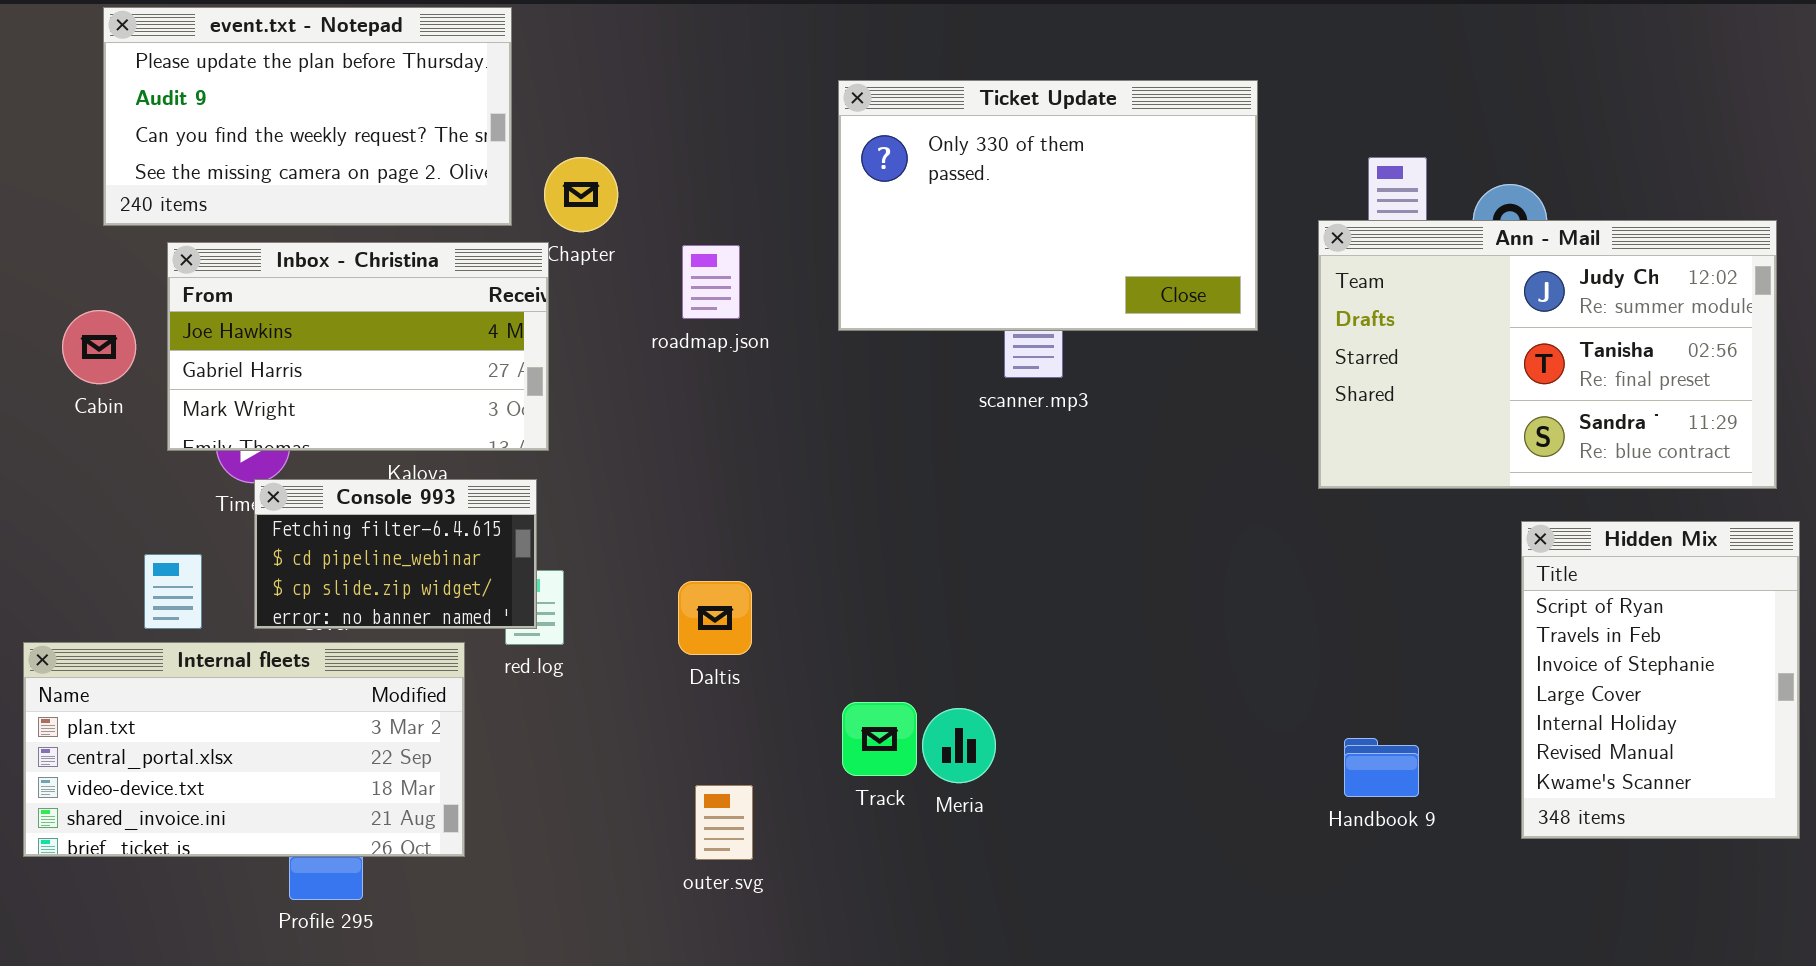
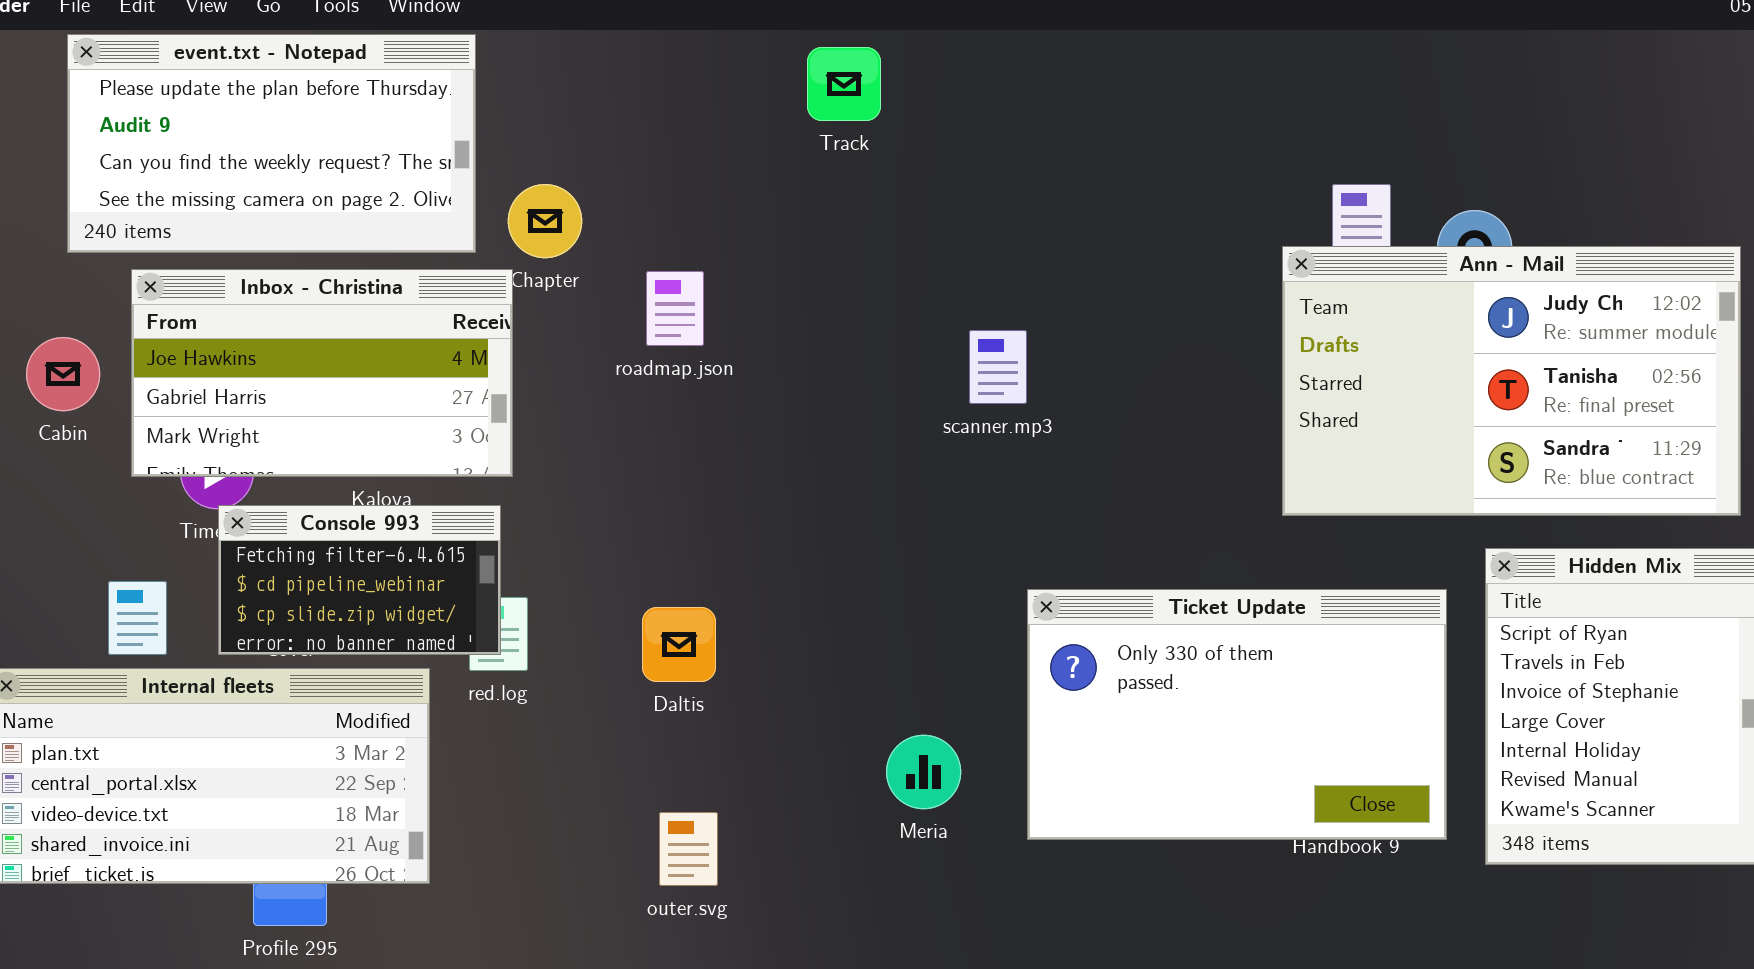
Ticket Update: [838,80,1258,331] -> [1027,589,1447,840], moved
Track: [842,702,917,776] -> [807,47,881,121], moved

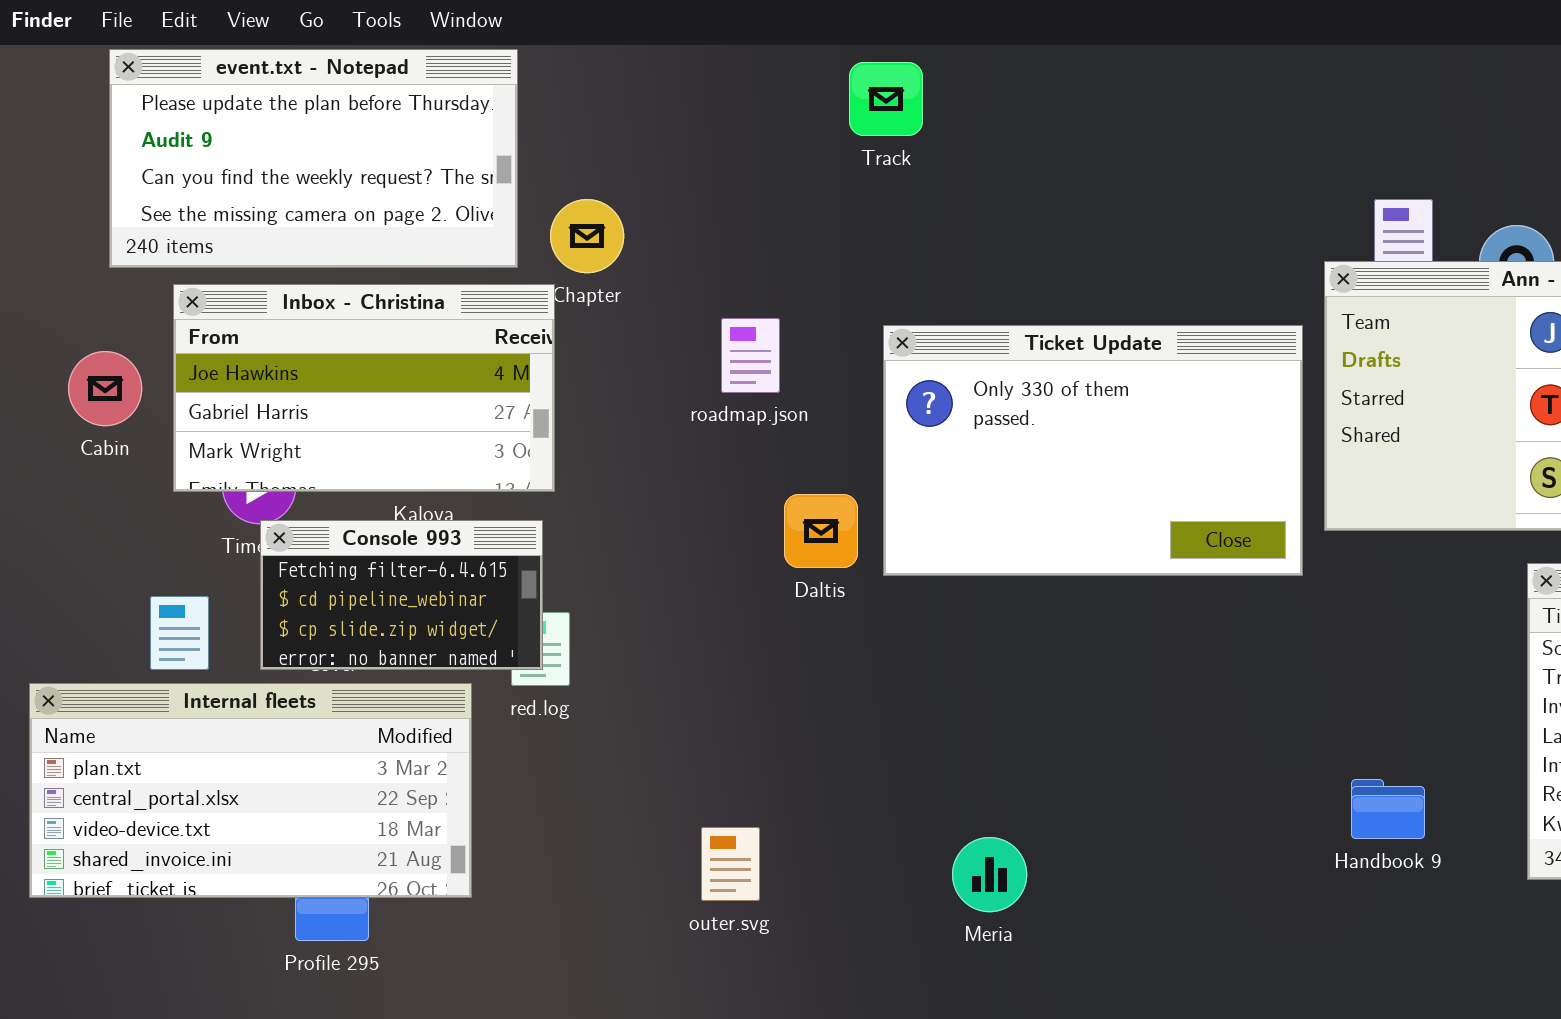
roadmap.json: [646,271,704,346] -> [721,318,780,393], moved
Ticket Update: [1027,589,1447,840] -> [883,325,1303,576], moved
Daltis: [642,607,716,682] -> [784,494,858,568], moved
Meria: [886,735,961,809] -> [952,837,1027,912], moved

